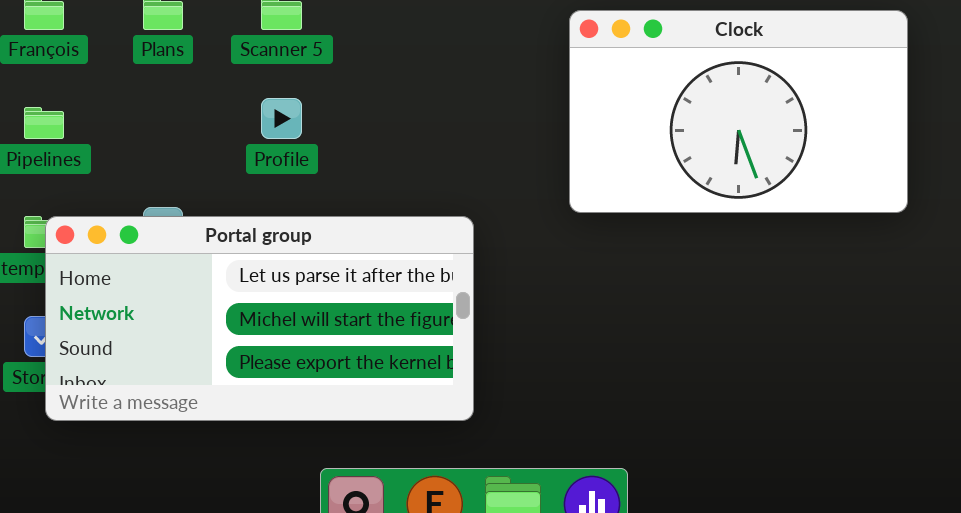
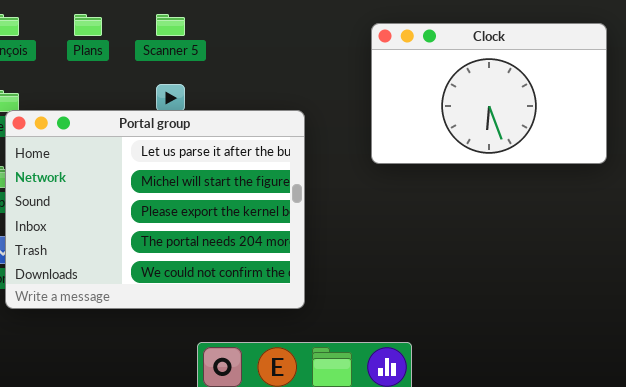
Portal group: [45,216,474,421] -> [5,110,305,309], resized

